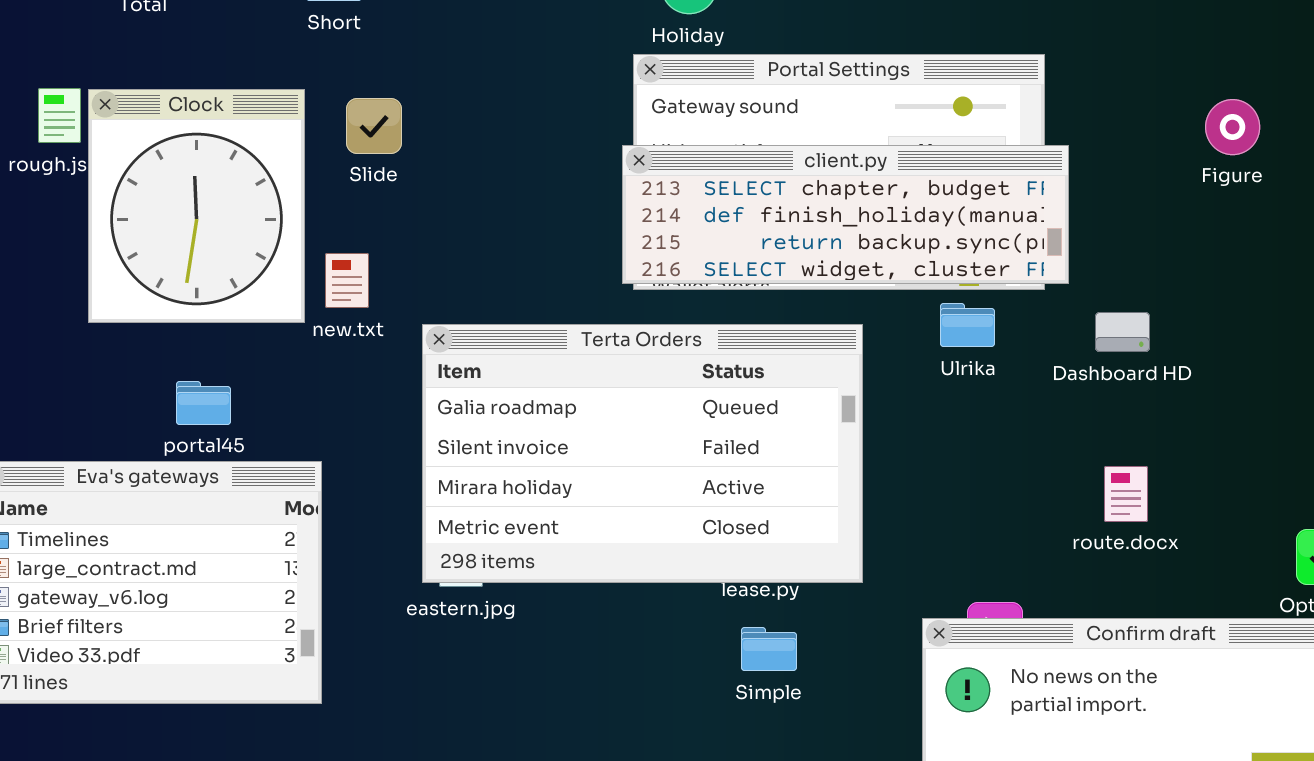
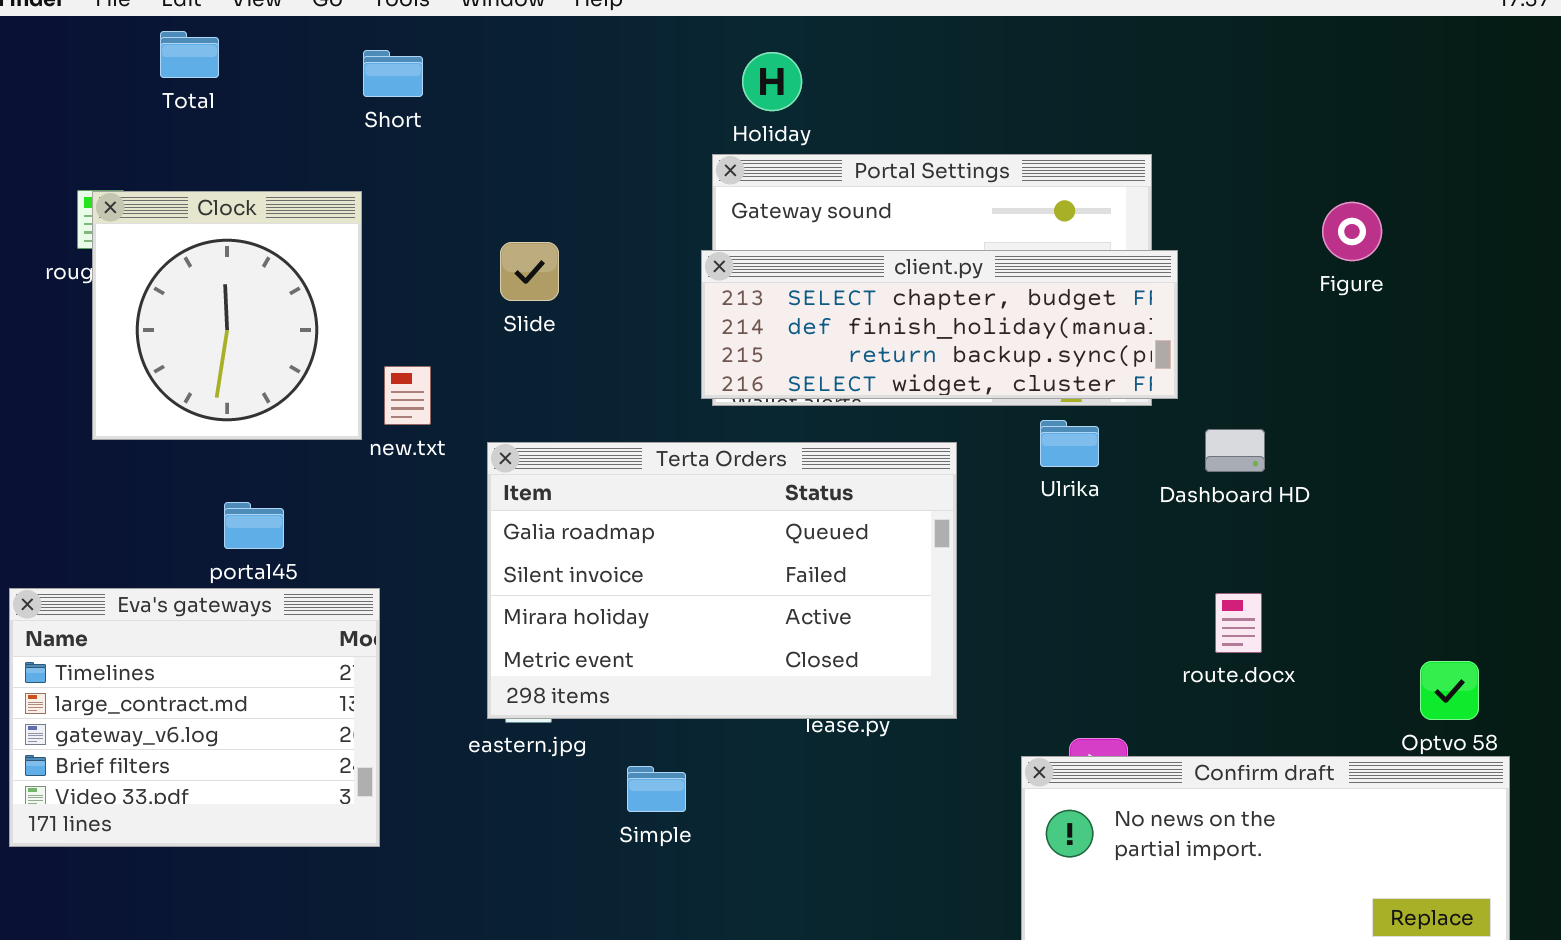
Clock: [88,89,305,323] -> [92,191,362,440], resized
Slide: [346,98,402,154] -> [500,242,559,301], moved
Simple: [741,627,797,671] -> [627,766,686,812], moved

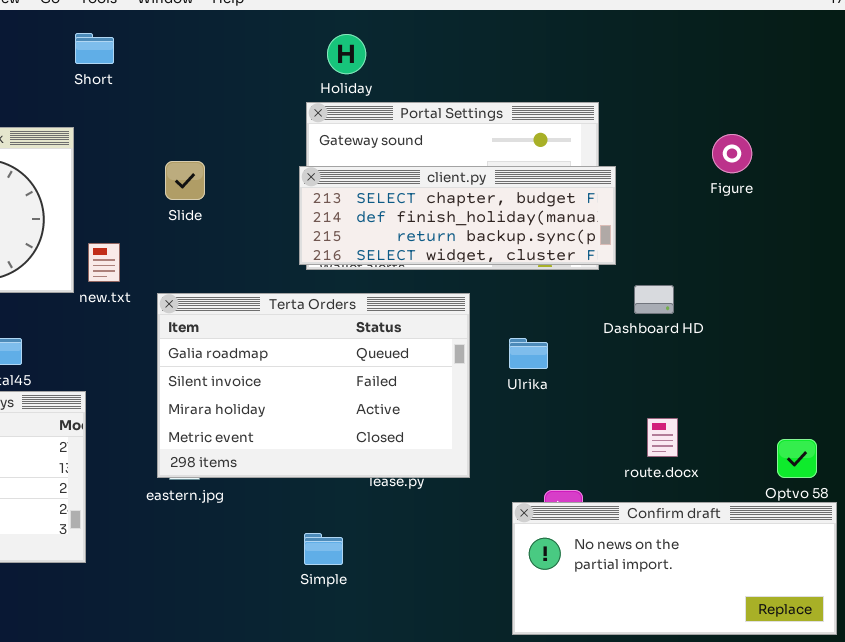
Ulrika: [1040,420,1099,467] -> [509,338,548,369], moved
route.docx: [1215,593,1262,653] -> [647,418,678,457], moved
Simple: [627,766,686,812] -> [304,533,343,565], moved

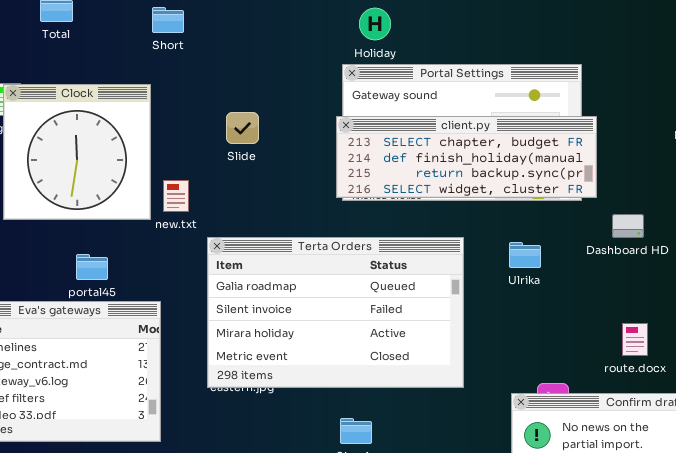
Terta Orders: [157,293,470,478] -> [207,237,464,388], moved
Ulrika: [509,338,548,369] -> [509,242,541,268], moved

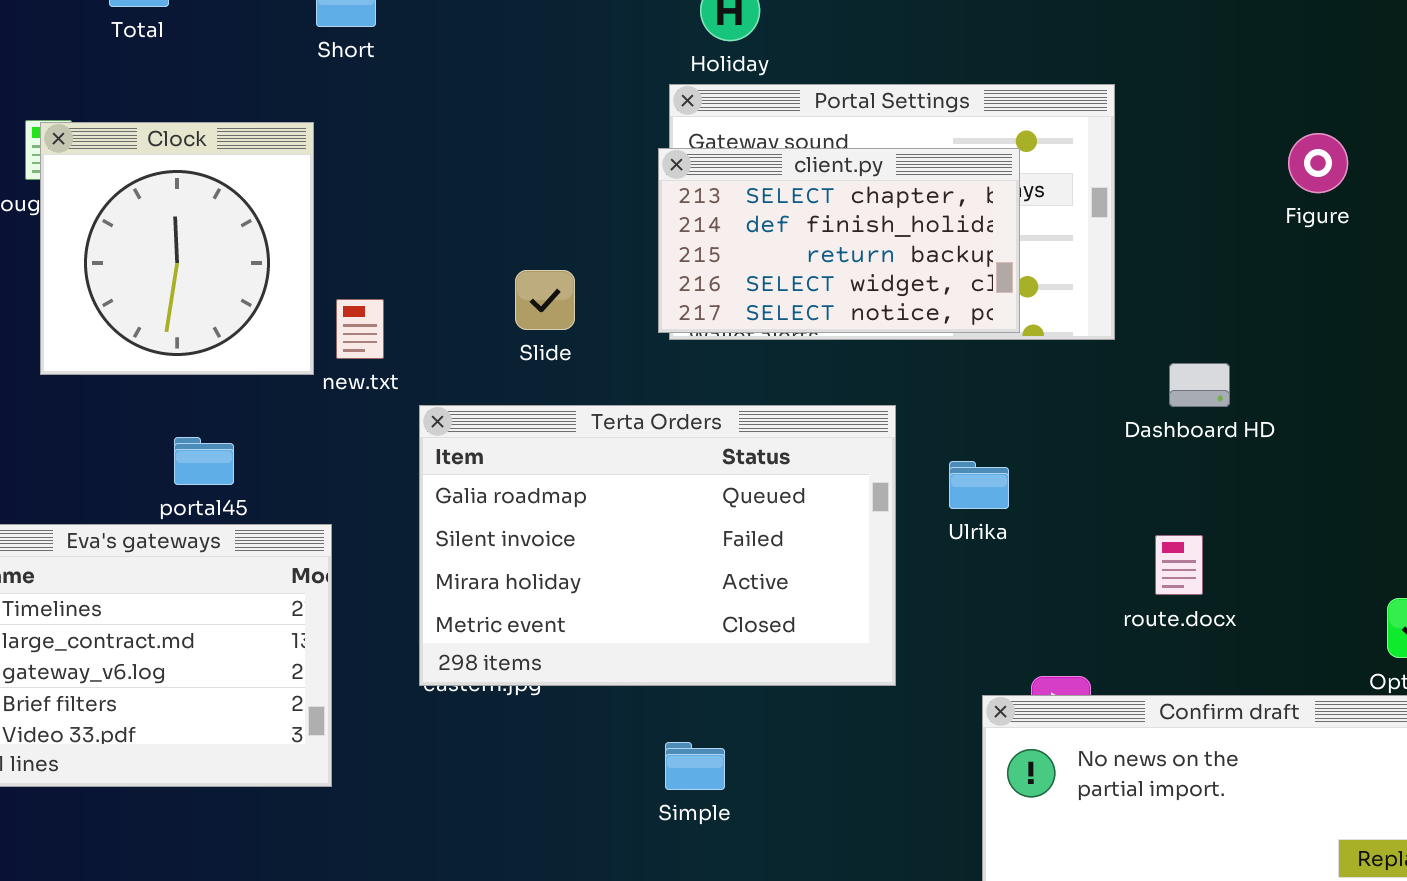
Slide: [226,112,259,144] -> [515,270,575,330], moved
client.py: [336,116,597,198] -> [658,148,1020,333], resized
Ulrika: [509,242,541,268] -> [949,461,1009,509], moved
route.docx: [622,323,648,356] -> [1155,535,1203,595], moved

